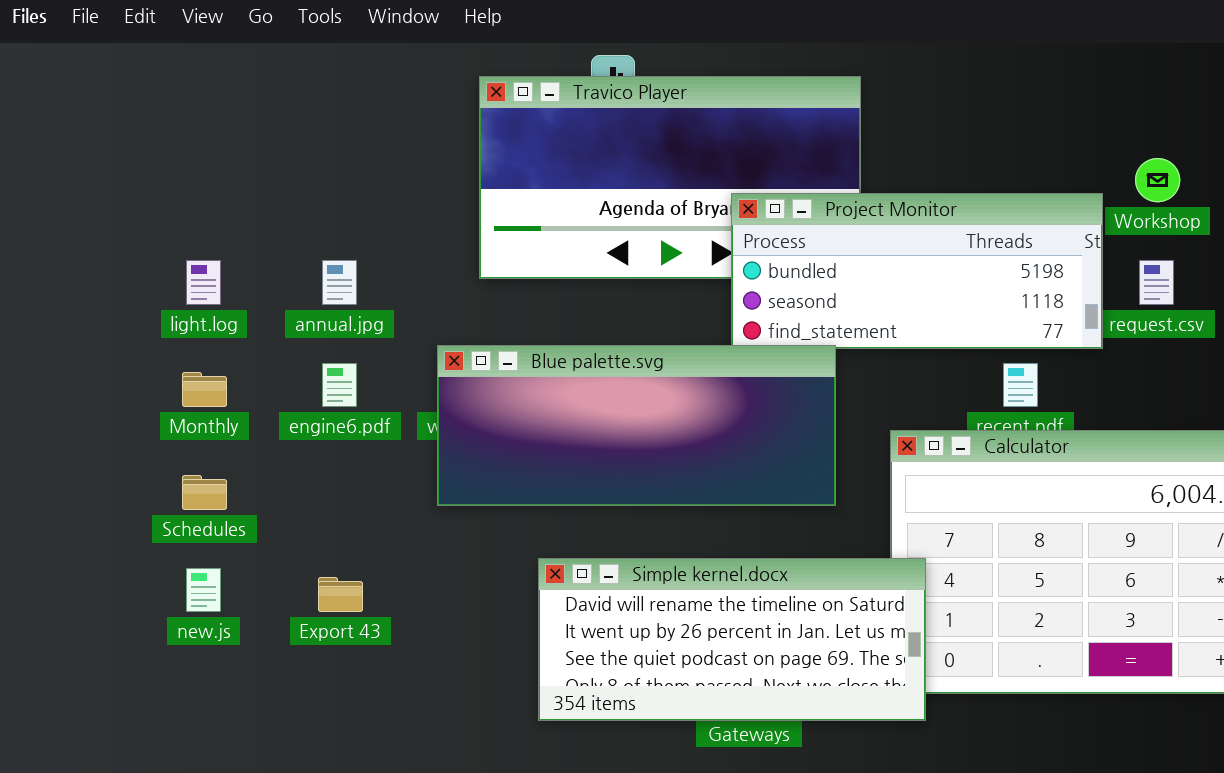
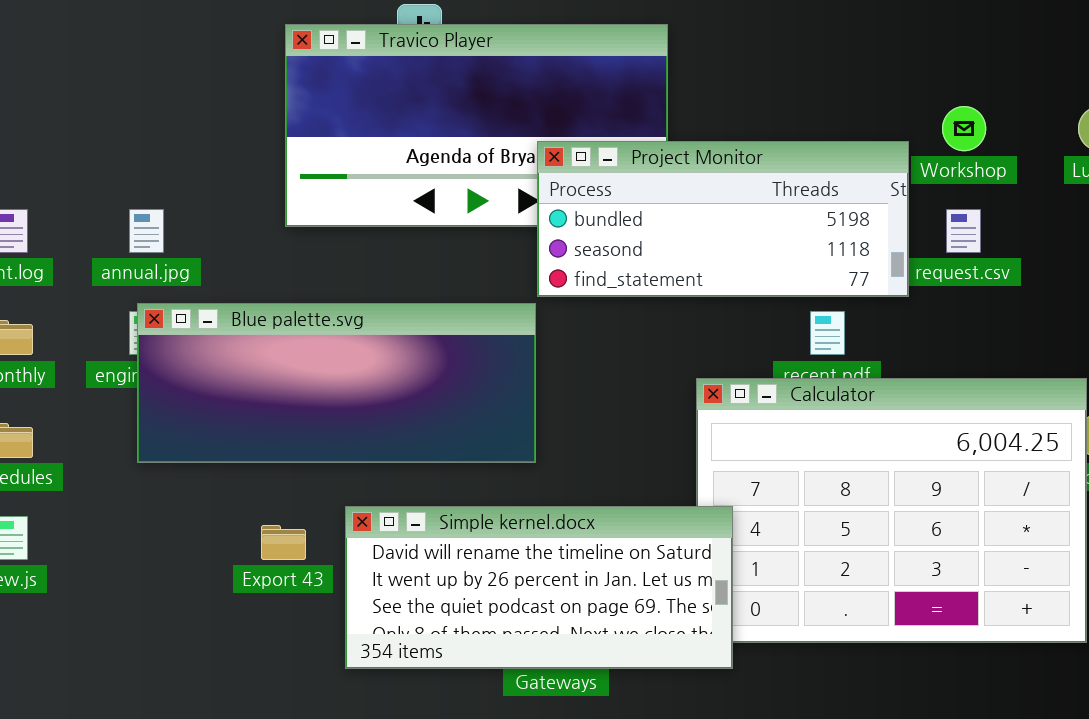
Blue palette.svg: [437,345,836,506] -> [137,303,536,463], moved
Export 43: [318,577,363,612] -> [261,525,306,560], moved

